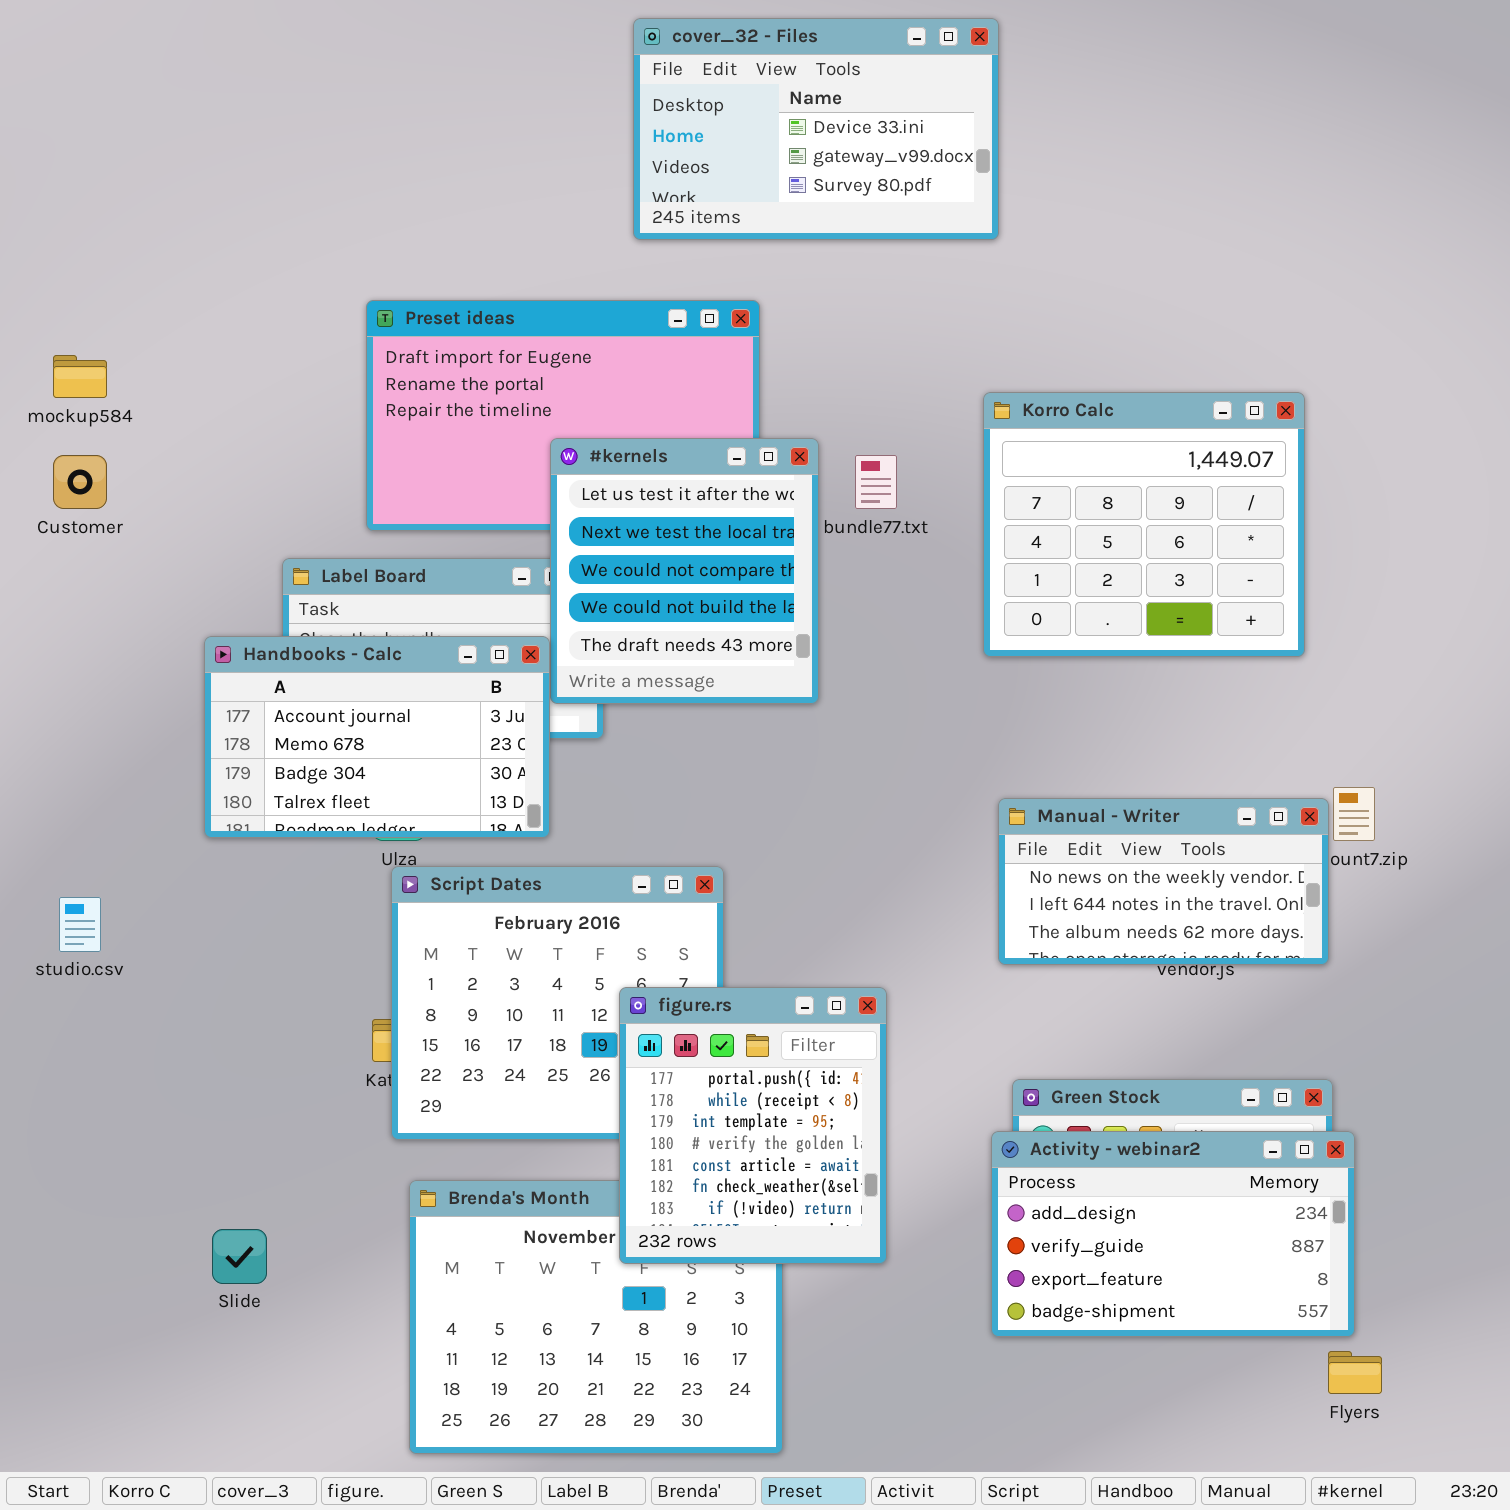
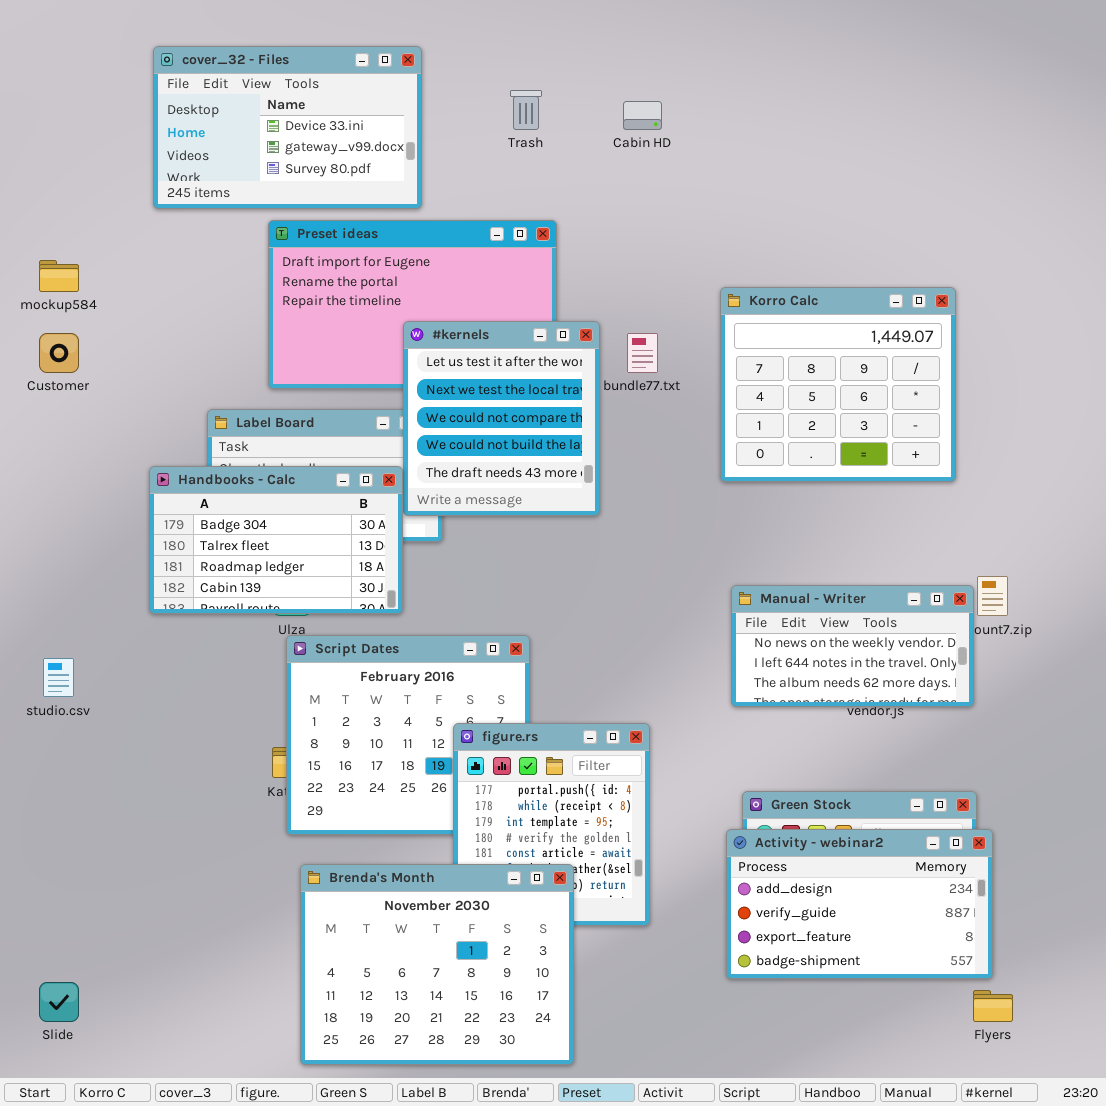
cover_32 - Files: [633,18,999,240] -> [153,46,422,209], moved
Handbooks - Calc: [204,636,550,838] -> [149,466,403,614], scrolled down 2 rows
Brenda's Month: [409,1180,783,1454] -> [300,864,574,1065], raised
Slide: [212,1229,267,1284] -> [39,982,79,1022], moved

